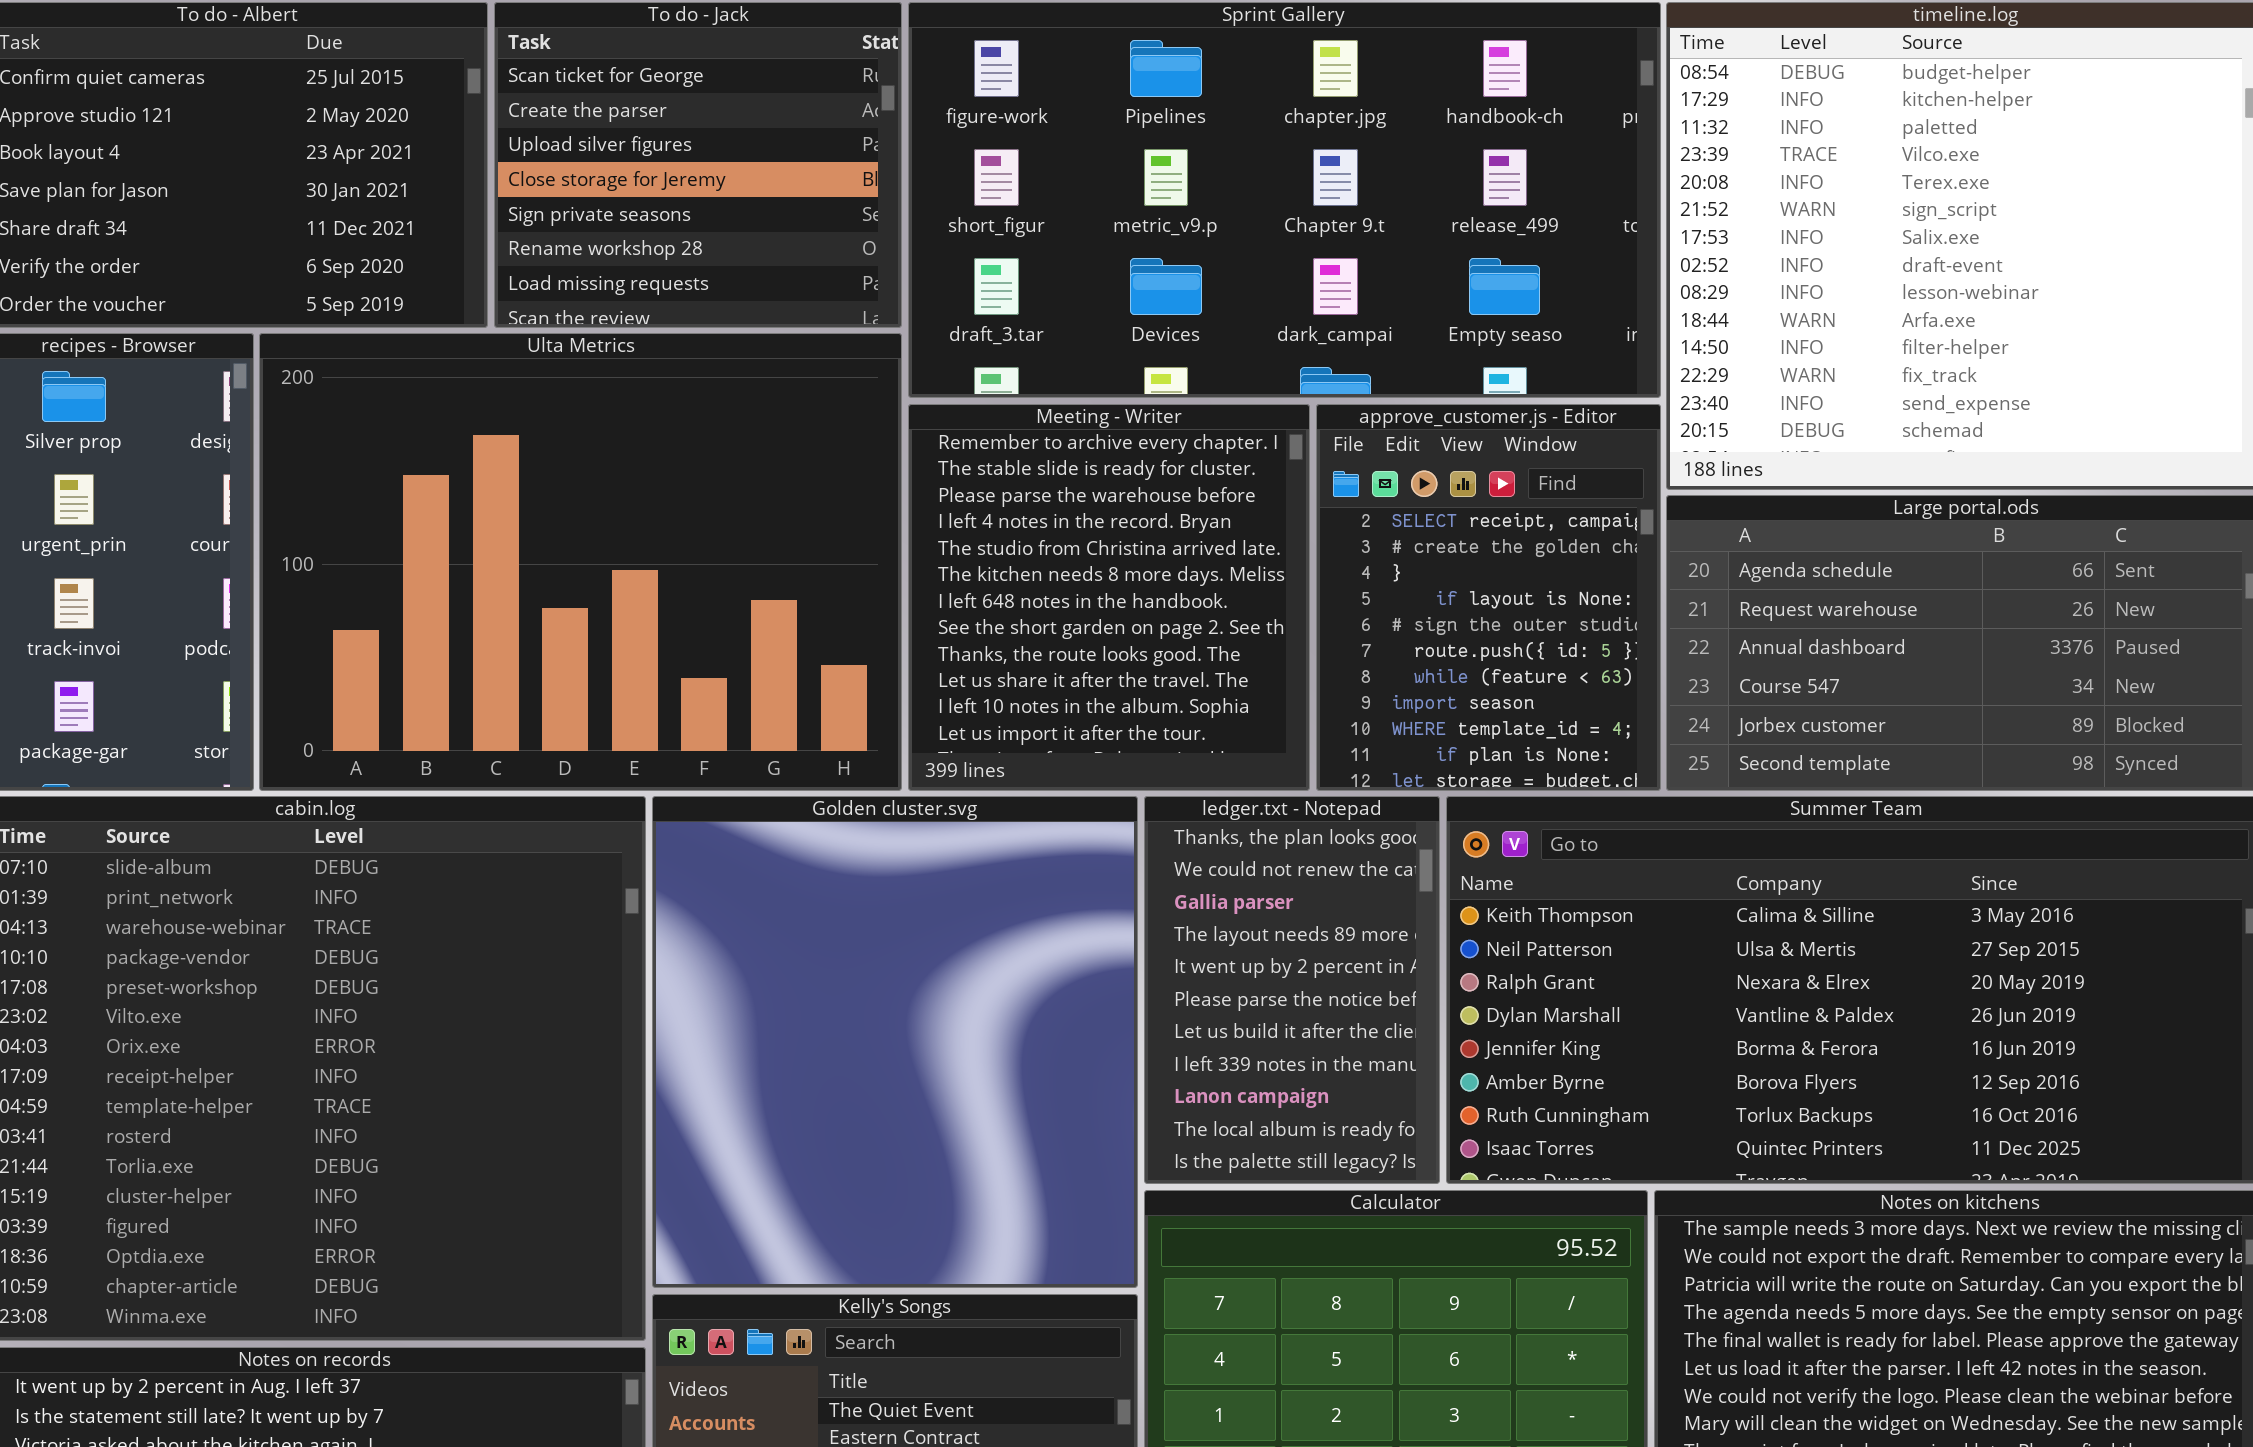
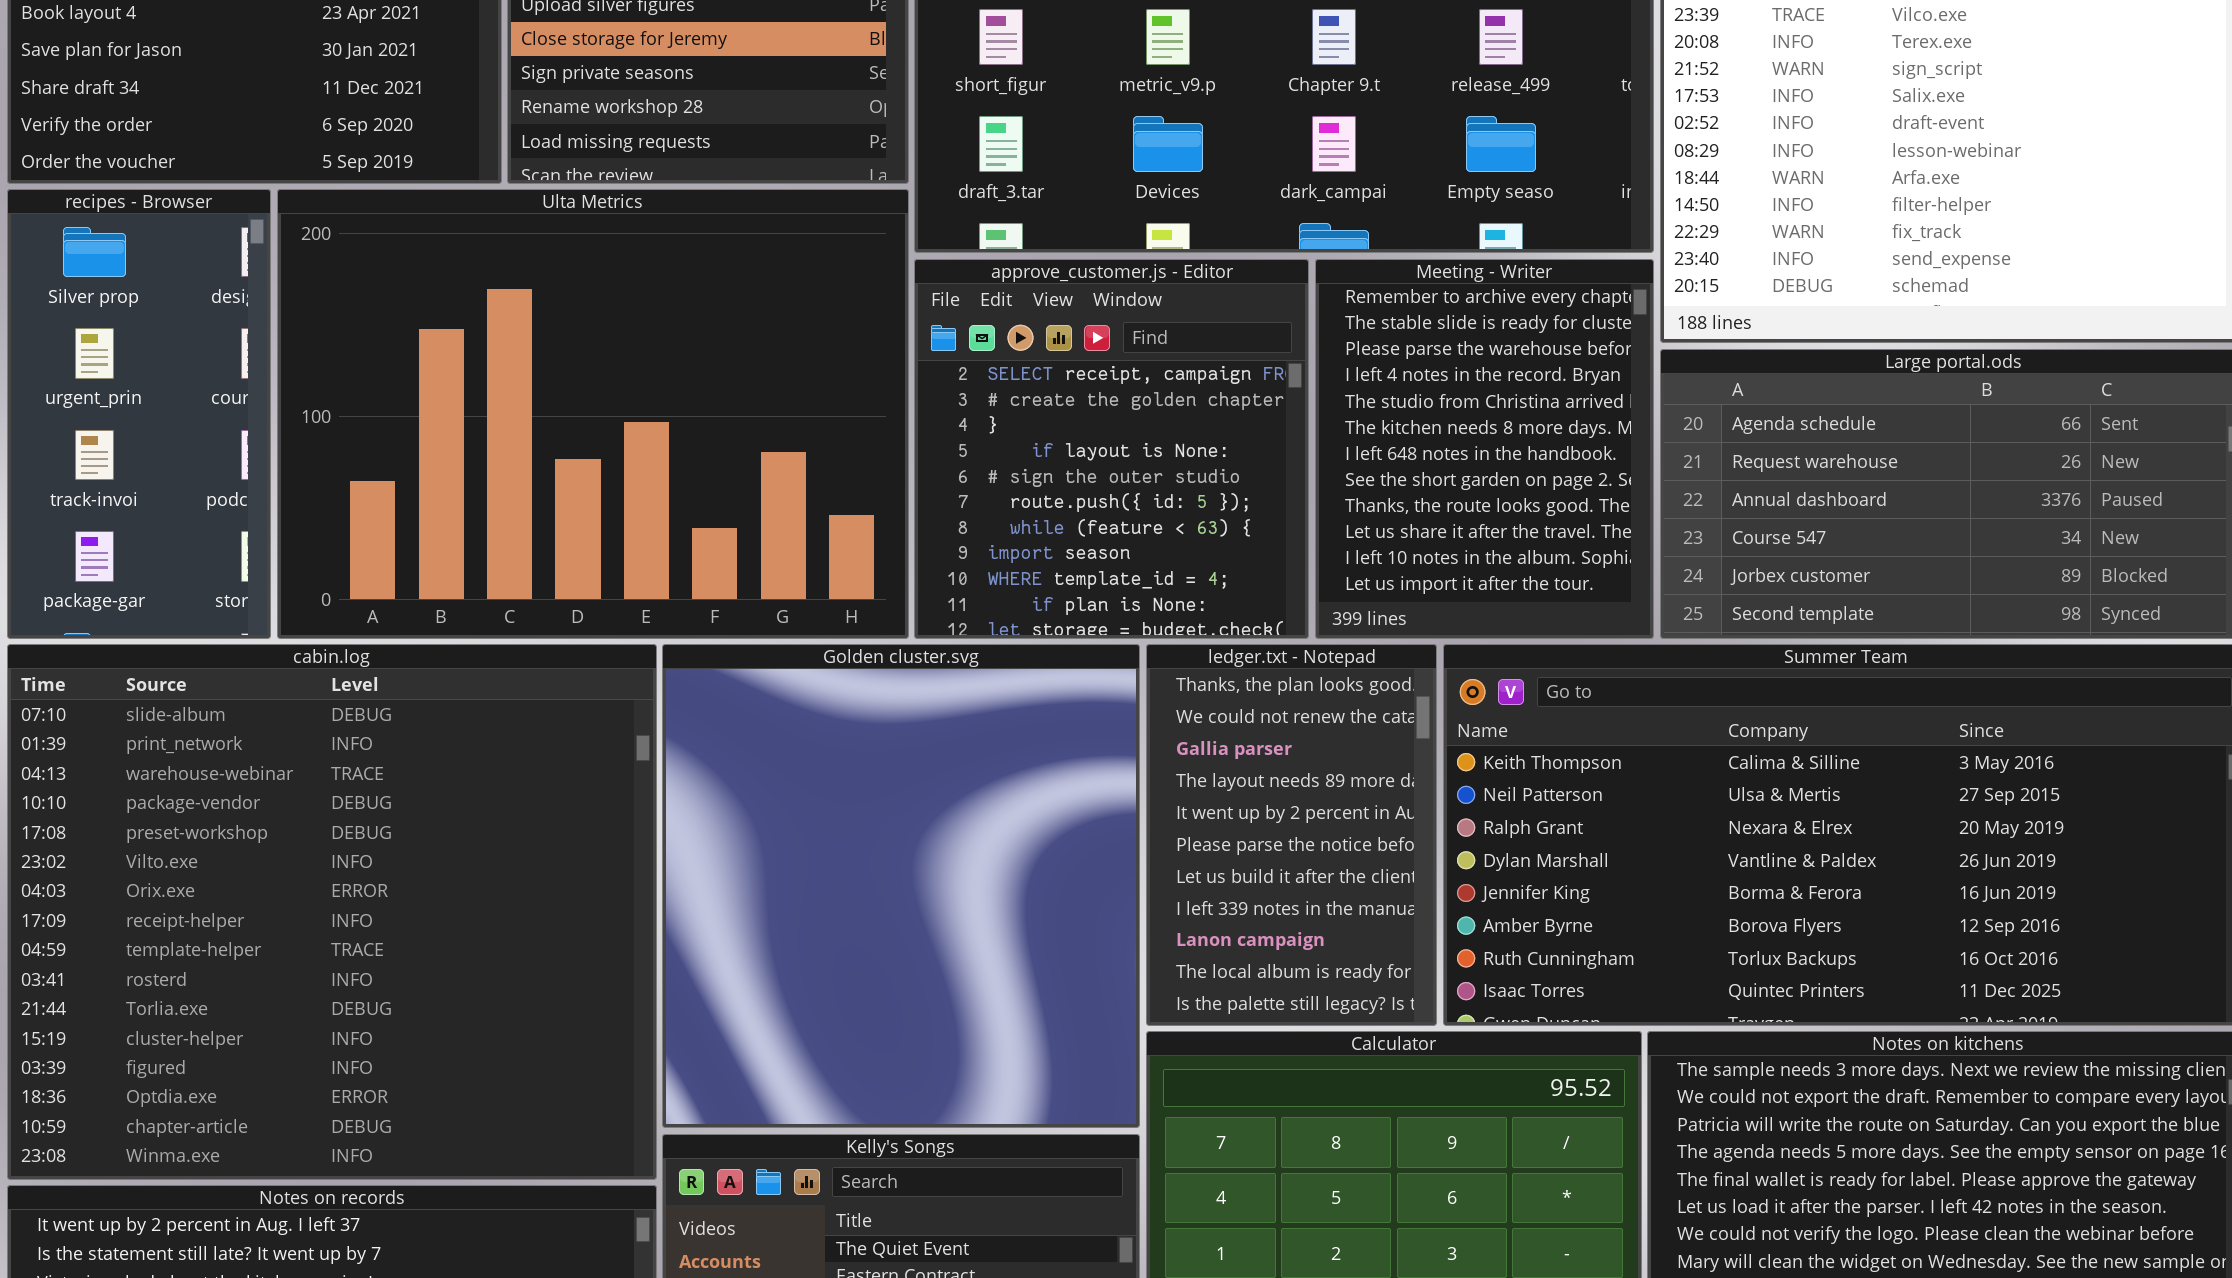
Meeting - Writer: [908,404,1310,791] -> [1315,259,1654,639], moved, resized
approve_customer.js - Editor: [1316,404,1661,791] -> [914,259,1309,639], moved, resized

